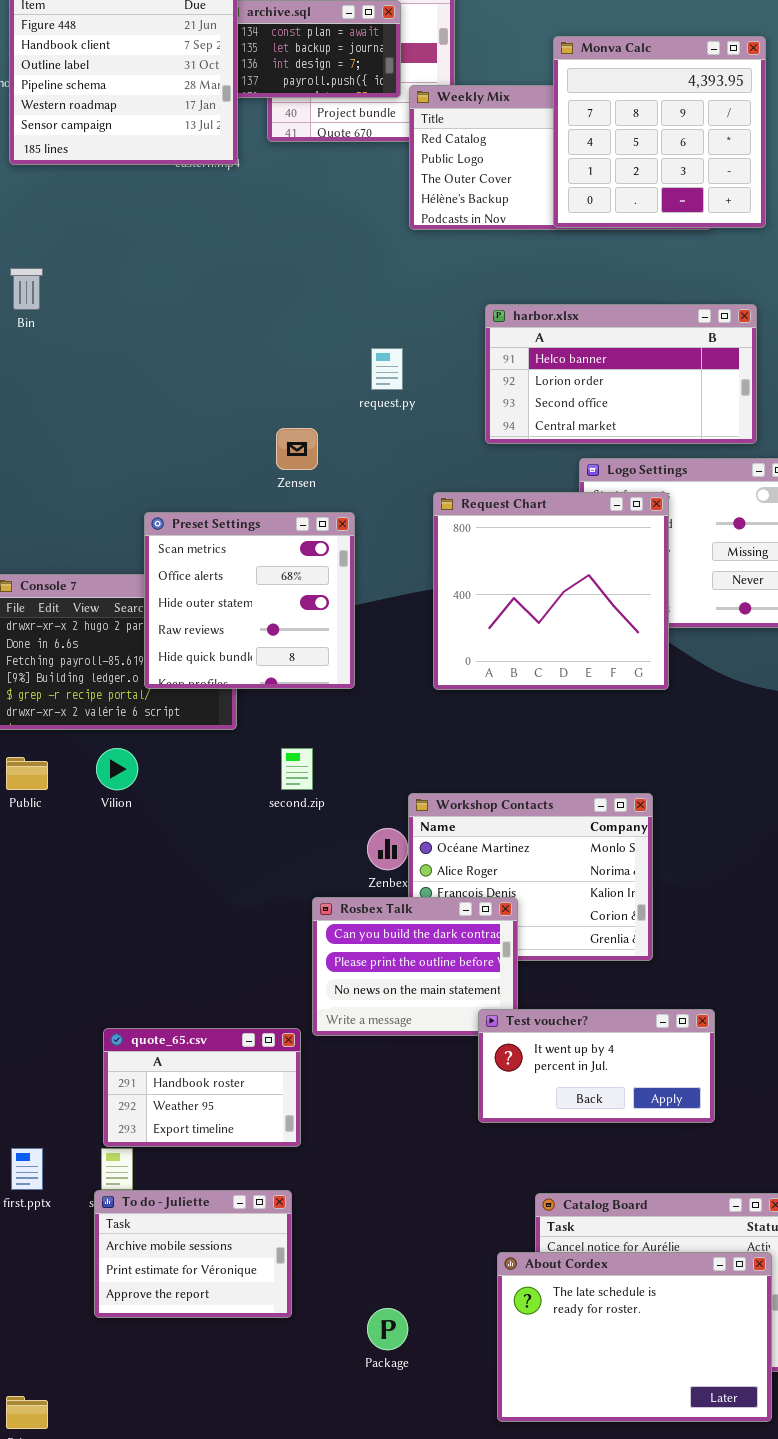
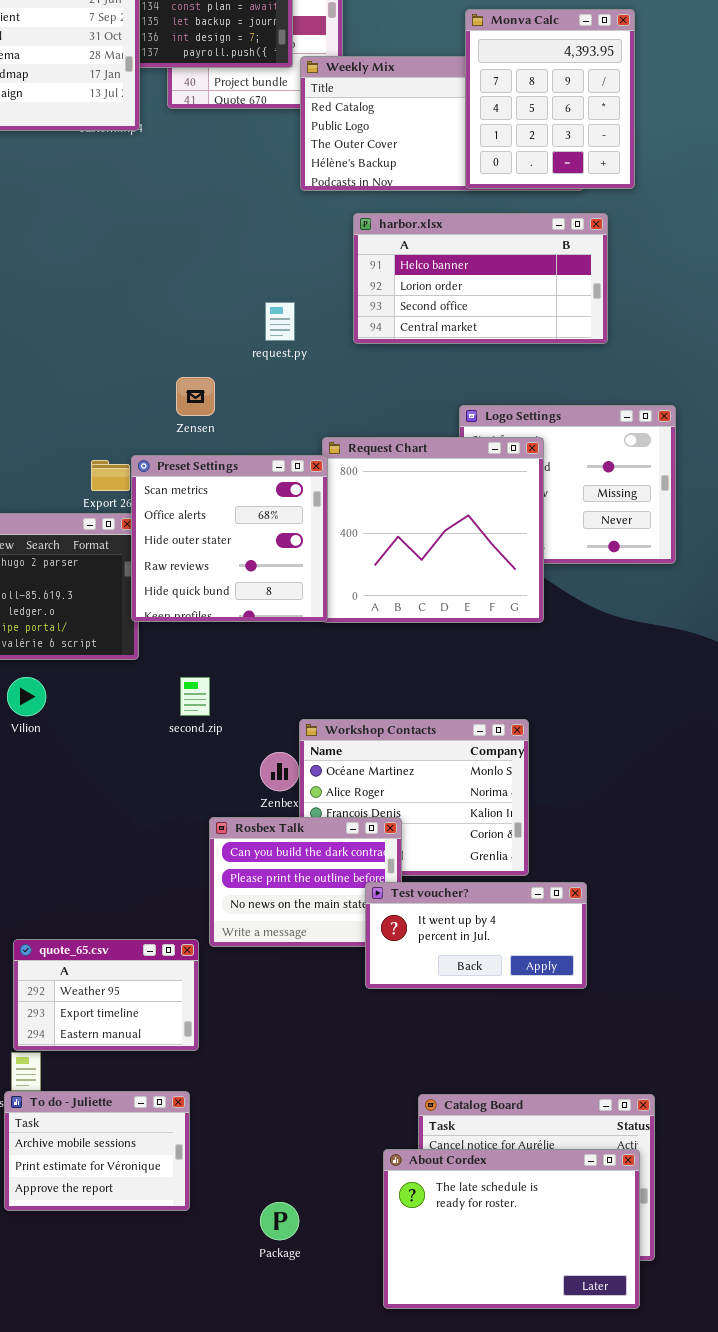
Monva Calc: [553,36,766,228] -> [465,9,635,189], resized
harbor.xlsx: [485,304,757,444] -> [353,213,608,344], moved
Preset Settings: [144,512,355,689] -> [131,455,328,622], moved
Test voucher?: [478,1009,715,1123] -> [365,882,587,989], moved
quote_65.csv: [103,1028,301,1147] -> [13,939,199,1051], scrolled down 1 row

